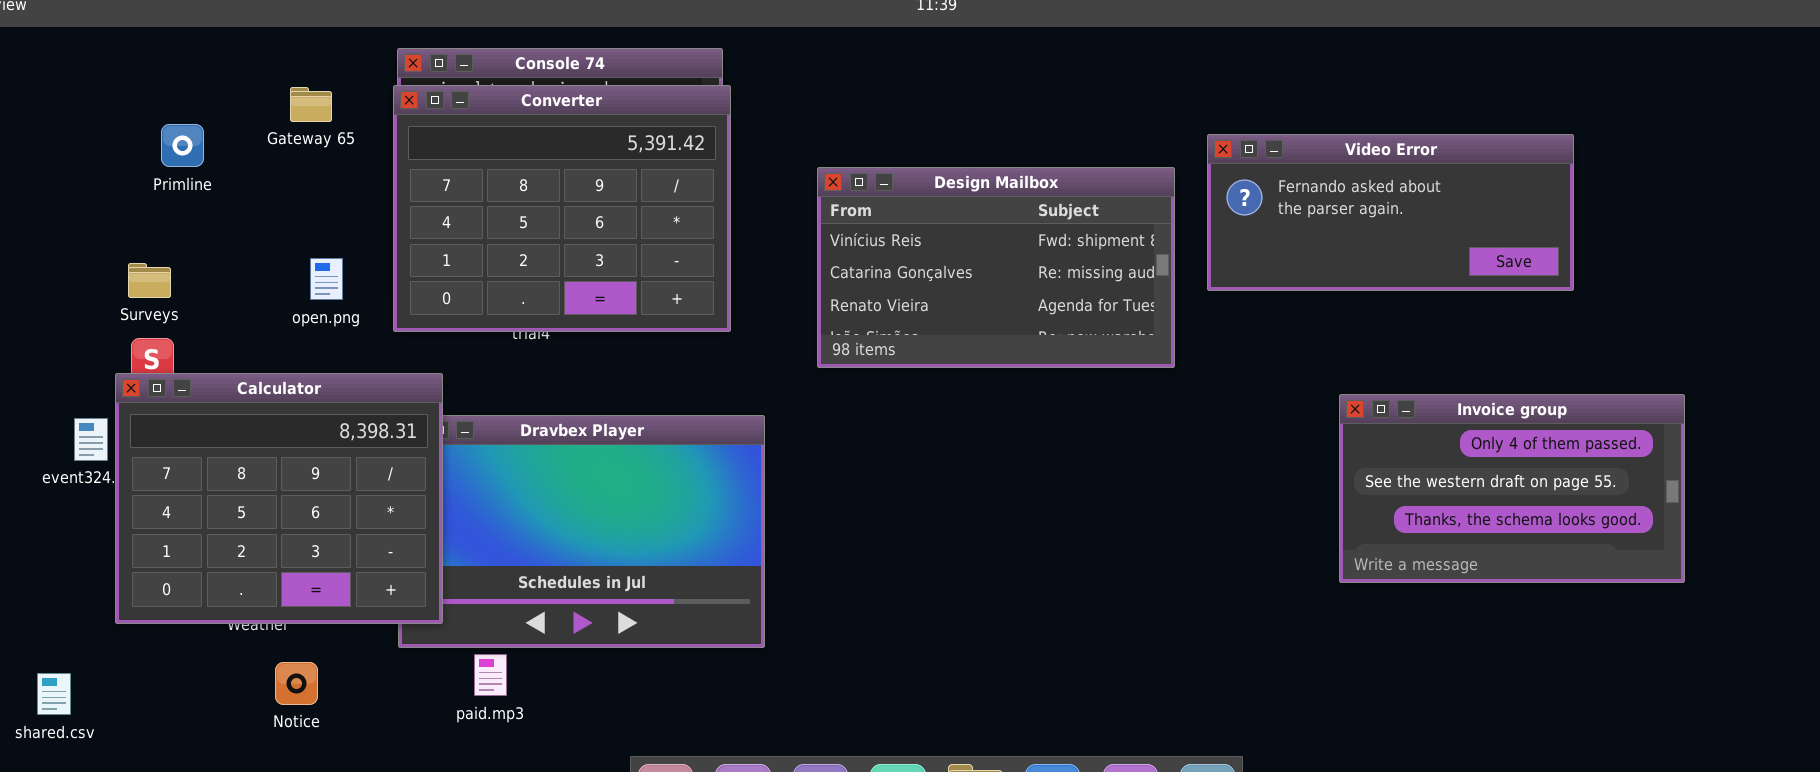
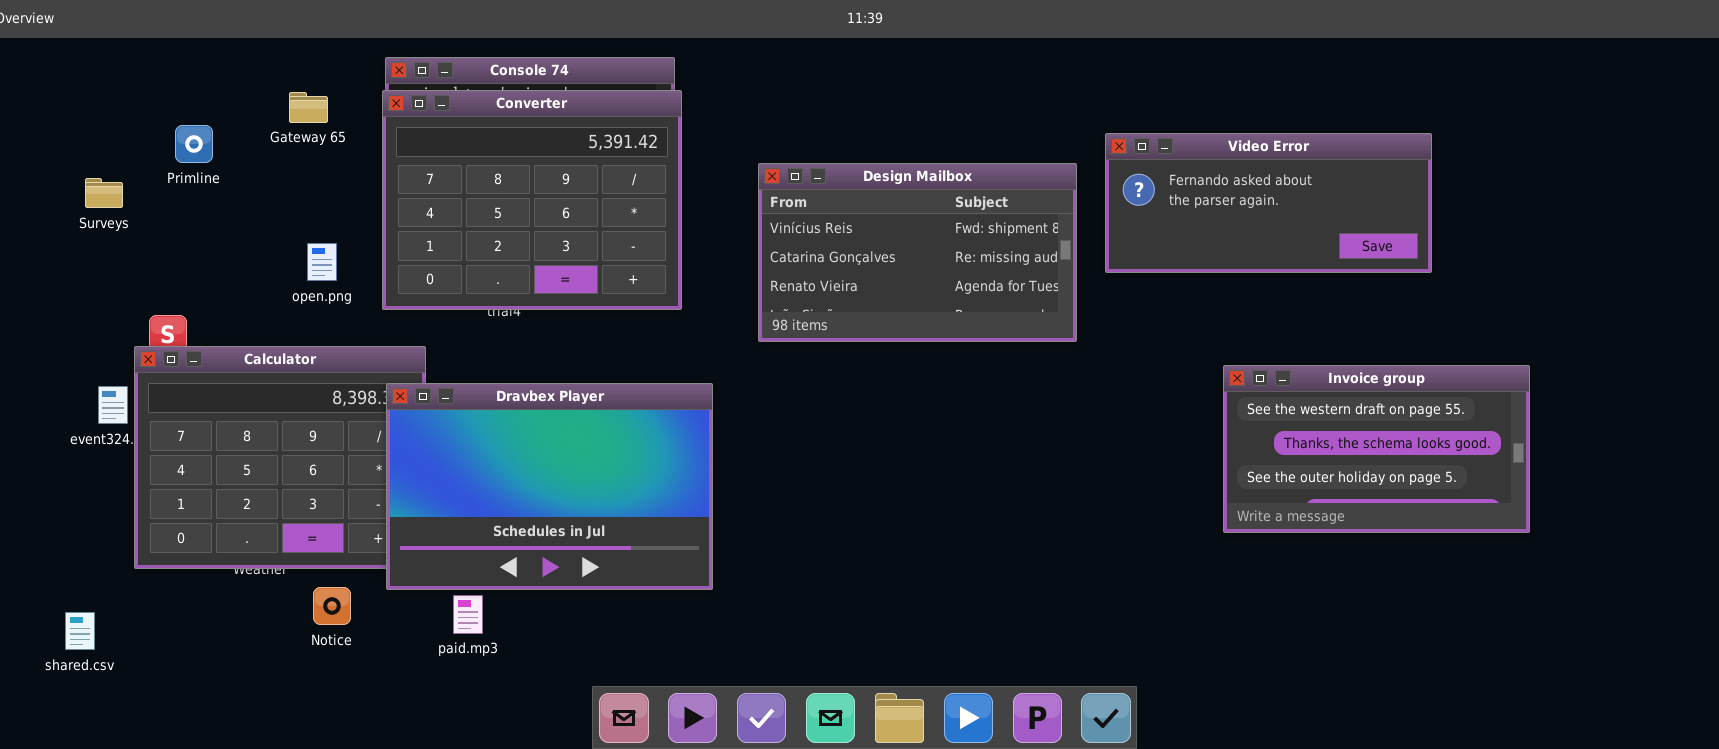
Surveys: [128,263,171,298] -> [85,178,123,208], moved
Invoice group: [1339,394,1685,583] -> [1223,365,1530,533], scrolled down 1 row
Dravbex Player: [398,415,765,648] -> [386,383,713,590], raised
Notice: [275,662,318,705] -> [313,587,351,625], moved

